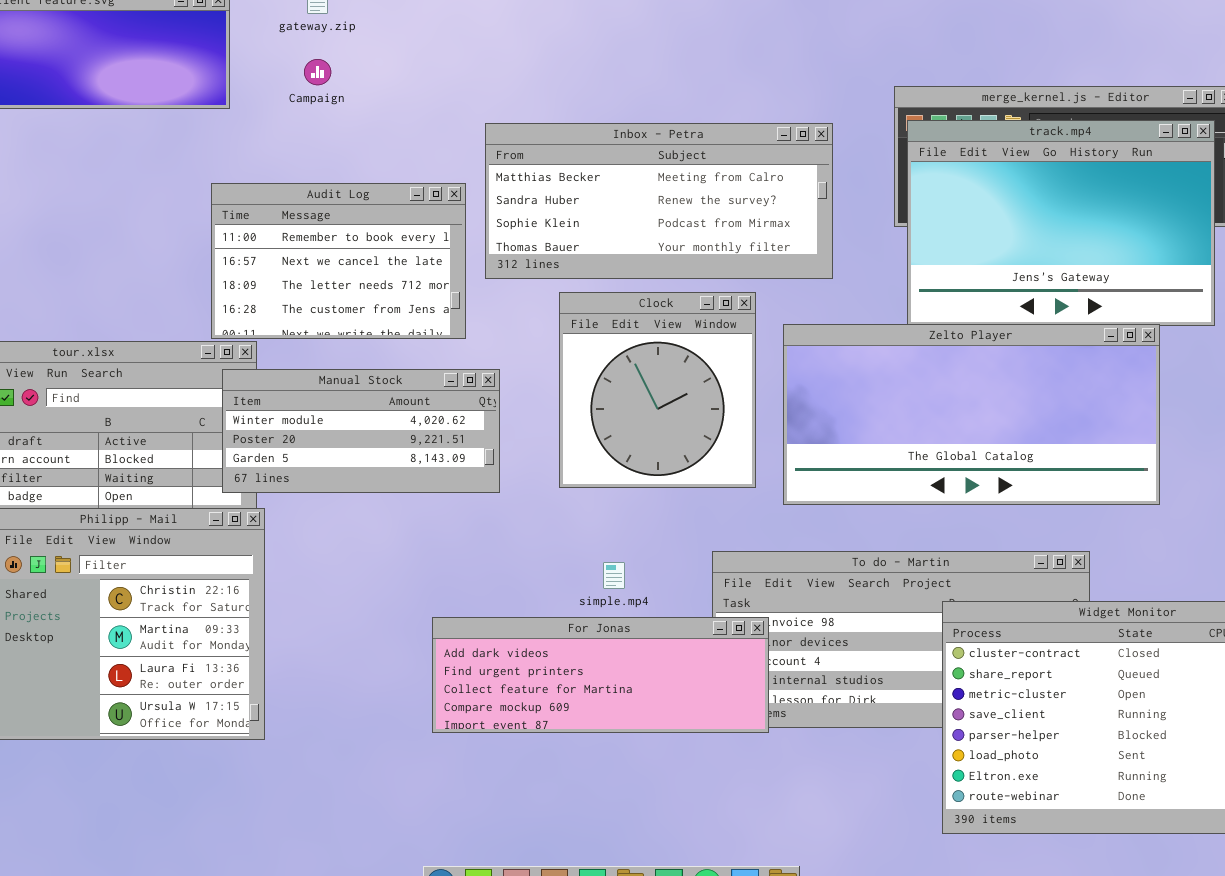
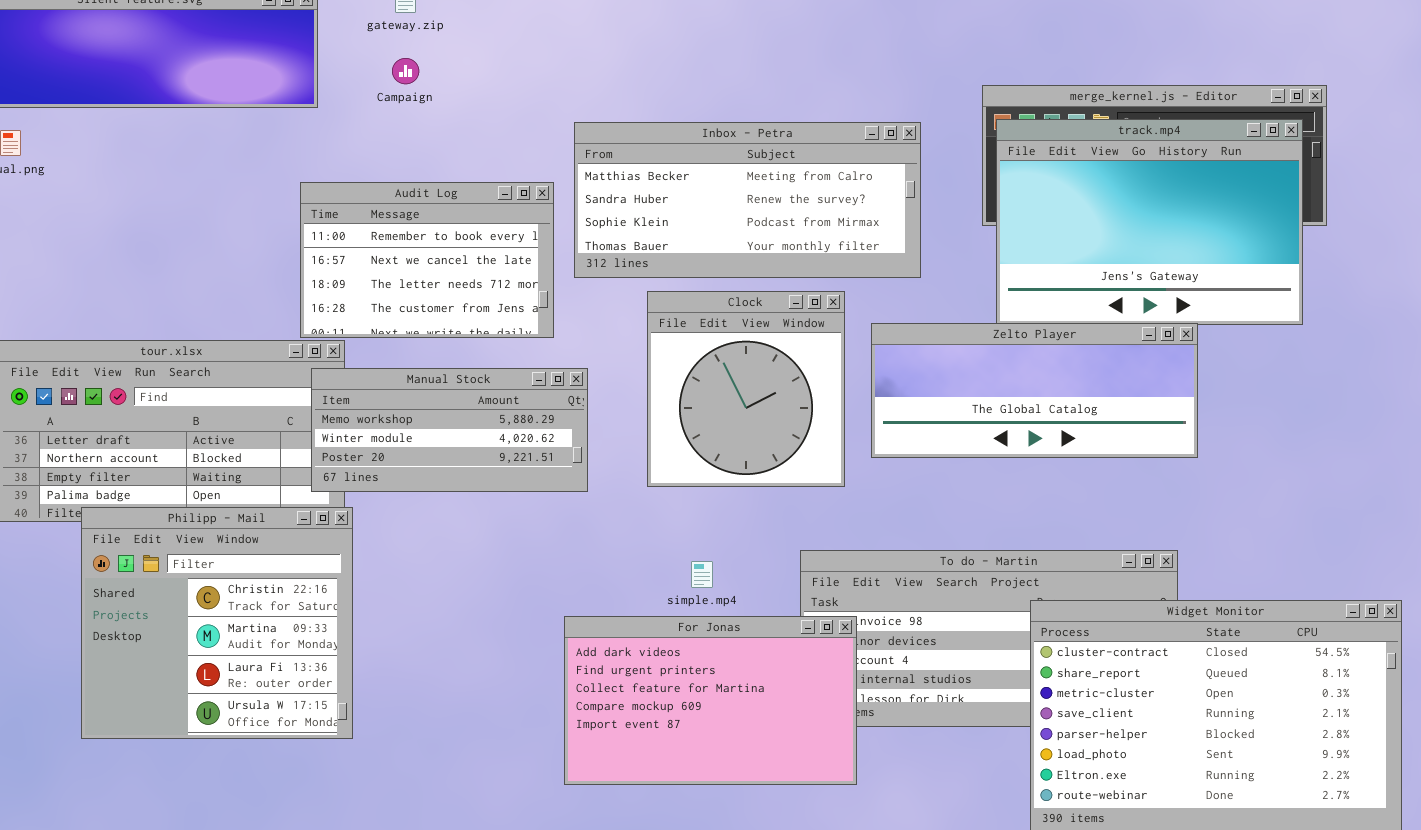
Zelto Player: [783,324,1160,505] -> [871,323,1198,458], resized
Manual Stock: [222,369,500,493] -> [311,368,588,492], scrolled up 1 row
For Jonas: [432,617,769,733] -> [564,616,857,785], resized

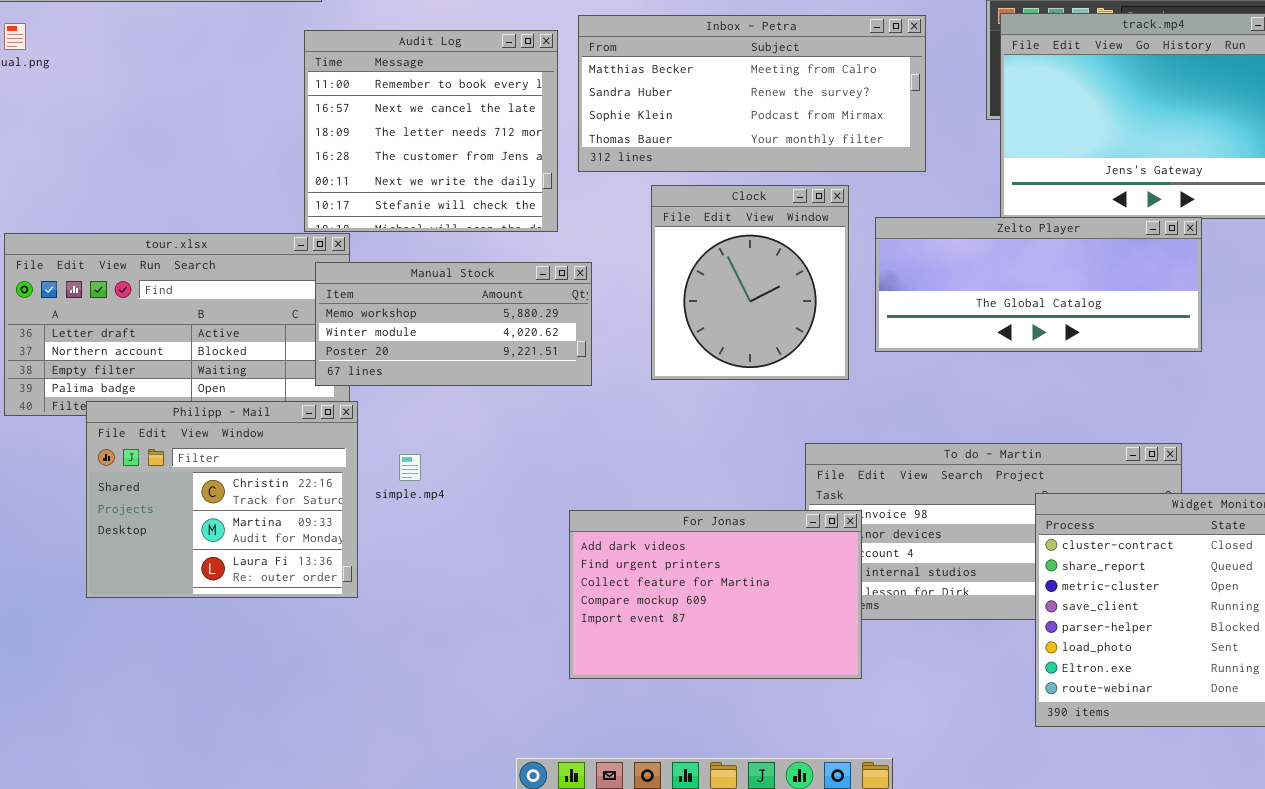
Audit Log: [300,182,554,338] -> [304,30,558,232], resized
Philipp - Mail: [81,507,353,739] -> [86,401,358,598], resized
simple.mp4: [691,561,713,588] -> [399,454,421,481], moved

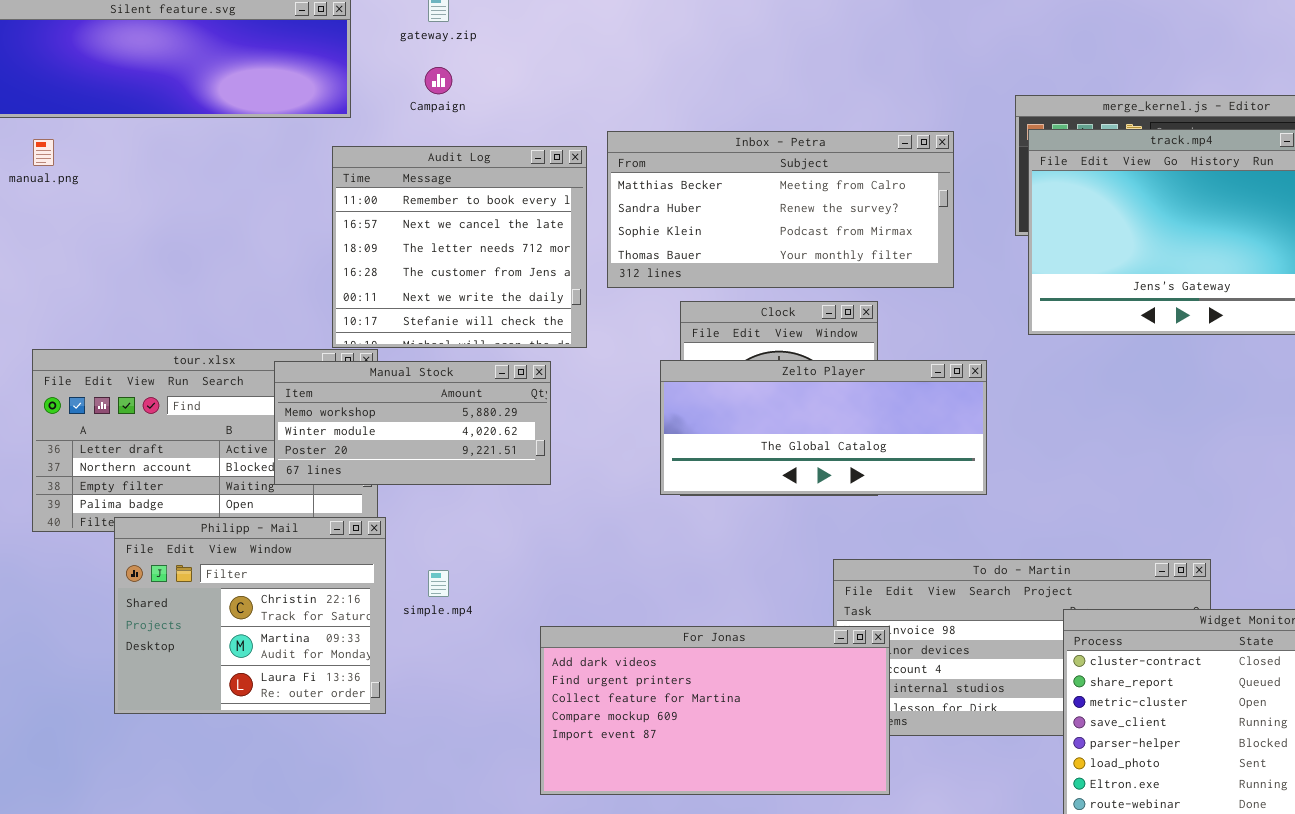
Zelto Player: [875,217,1202,352] -> [660,360,987,495], moved
Manual Stock: [315,262,592,386] -> [274,361,551,485], moved
For Jonas: [569,510,862,679] -> [540,626,890,795], resized

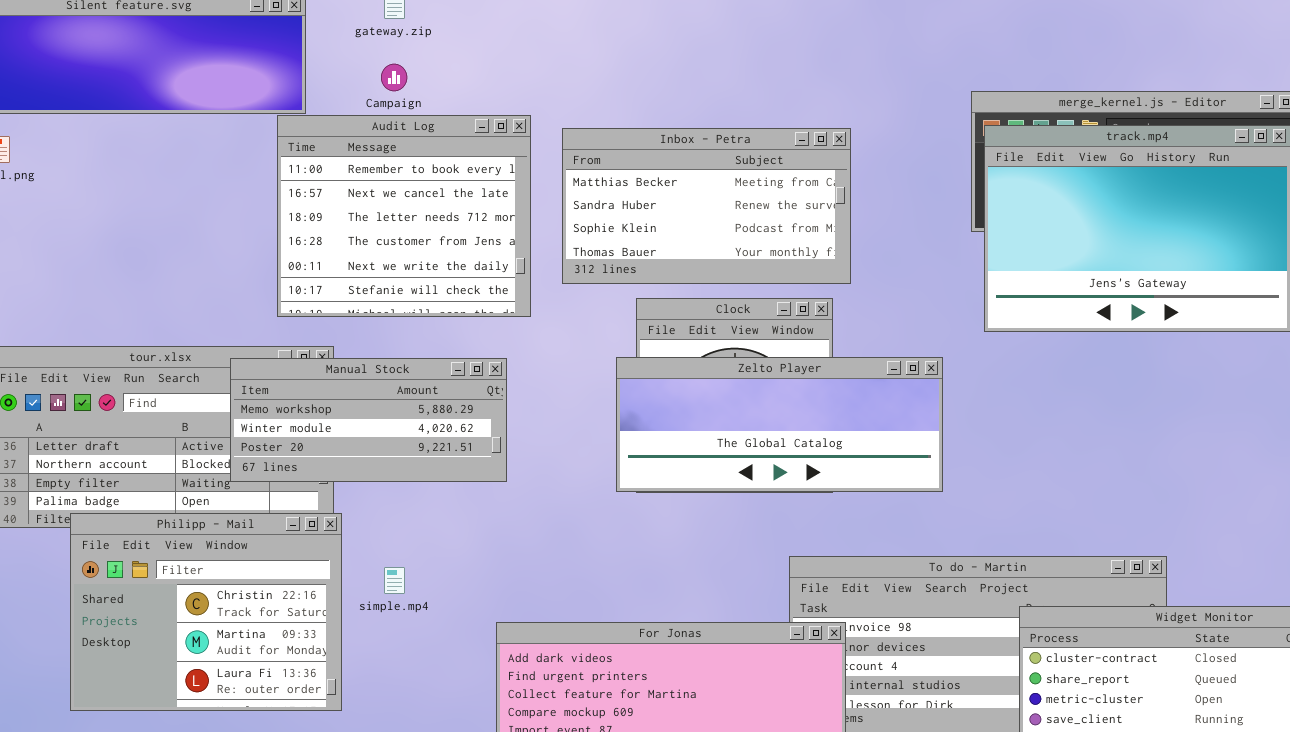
Inbox - Petra: [607,131,954,288] -> [562,128,851,284], resized
Audit Log: [332,146,587,348] -> [277,115,531,317], moved

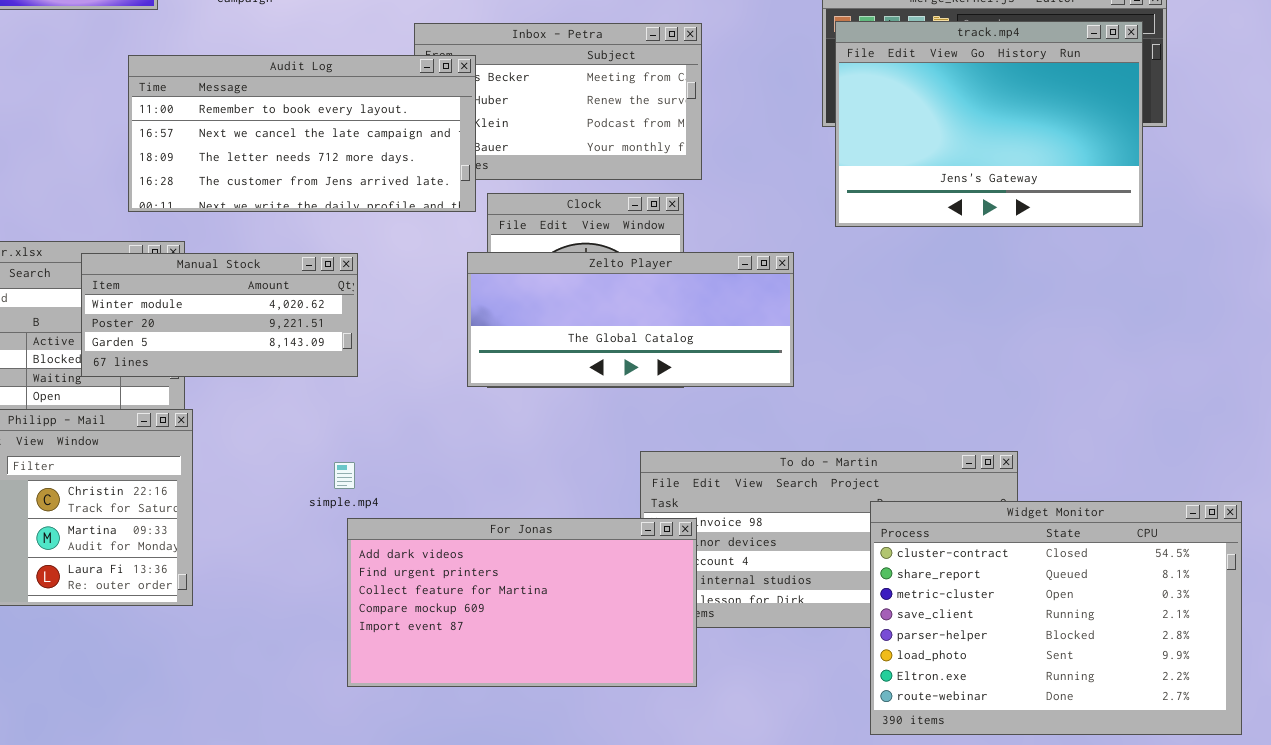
Audit Log: [277,115,531,317] -> [128,55,476,212], resized
Manual Stock: [230,358,507,482] -> [81,253,358,377], scrolled down 1 row
simple.mp4: [384,567,405,594] -> [334,462,355,489], moved

